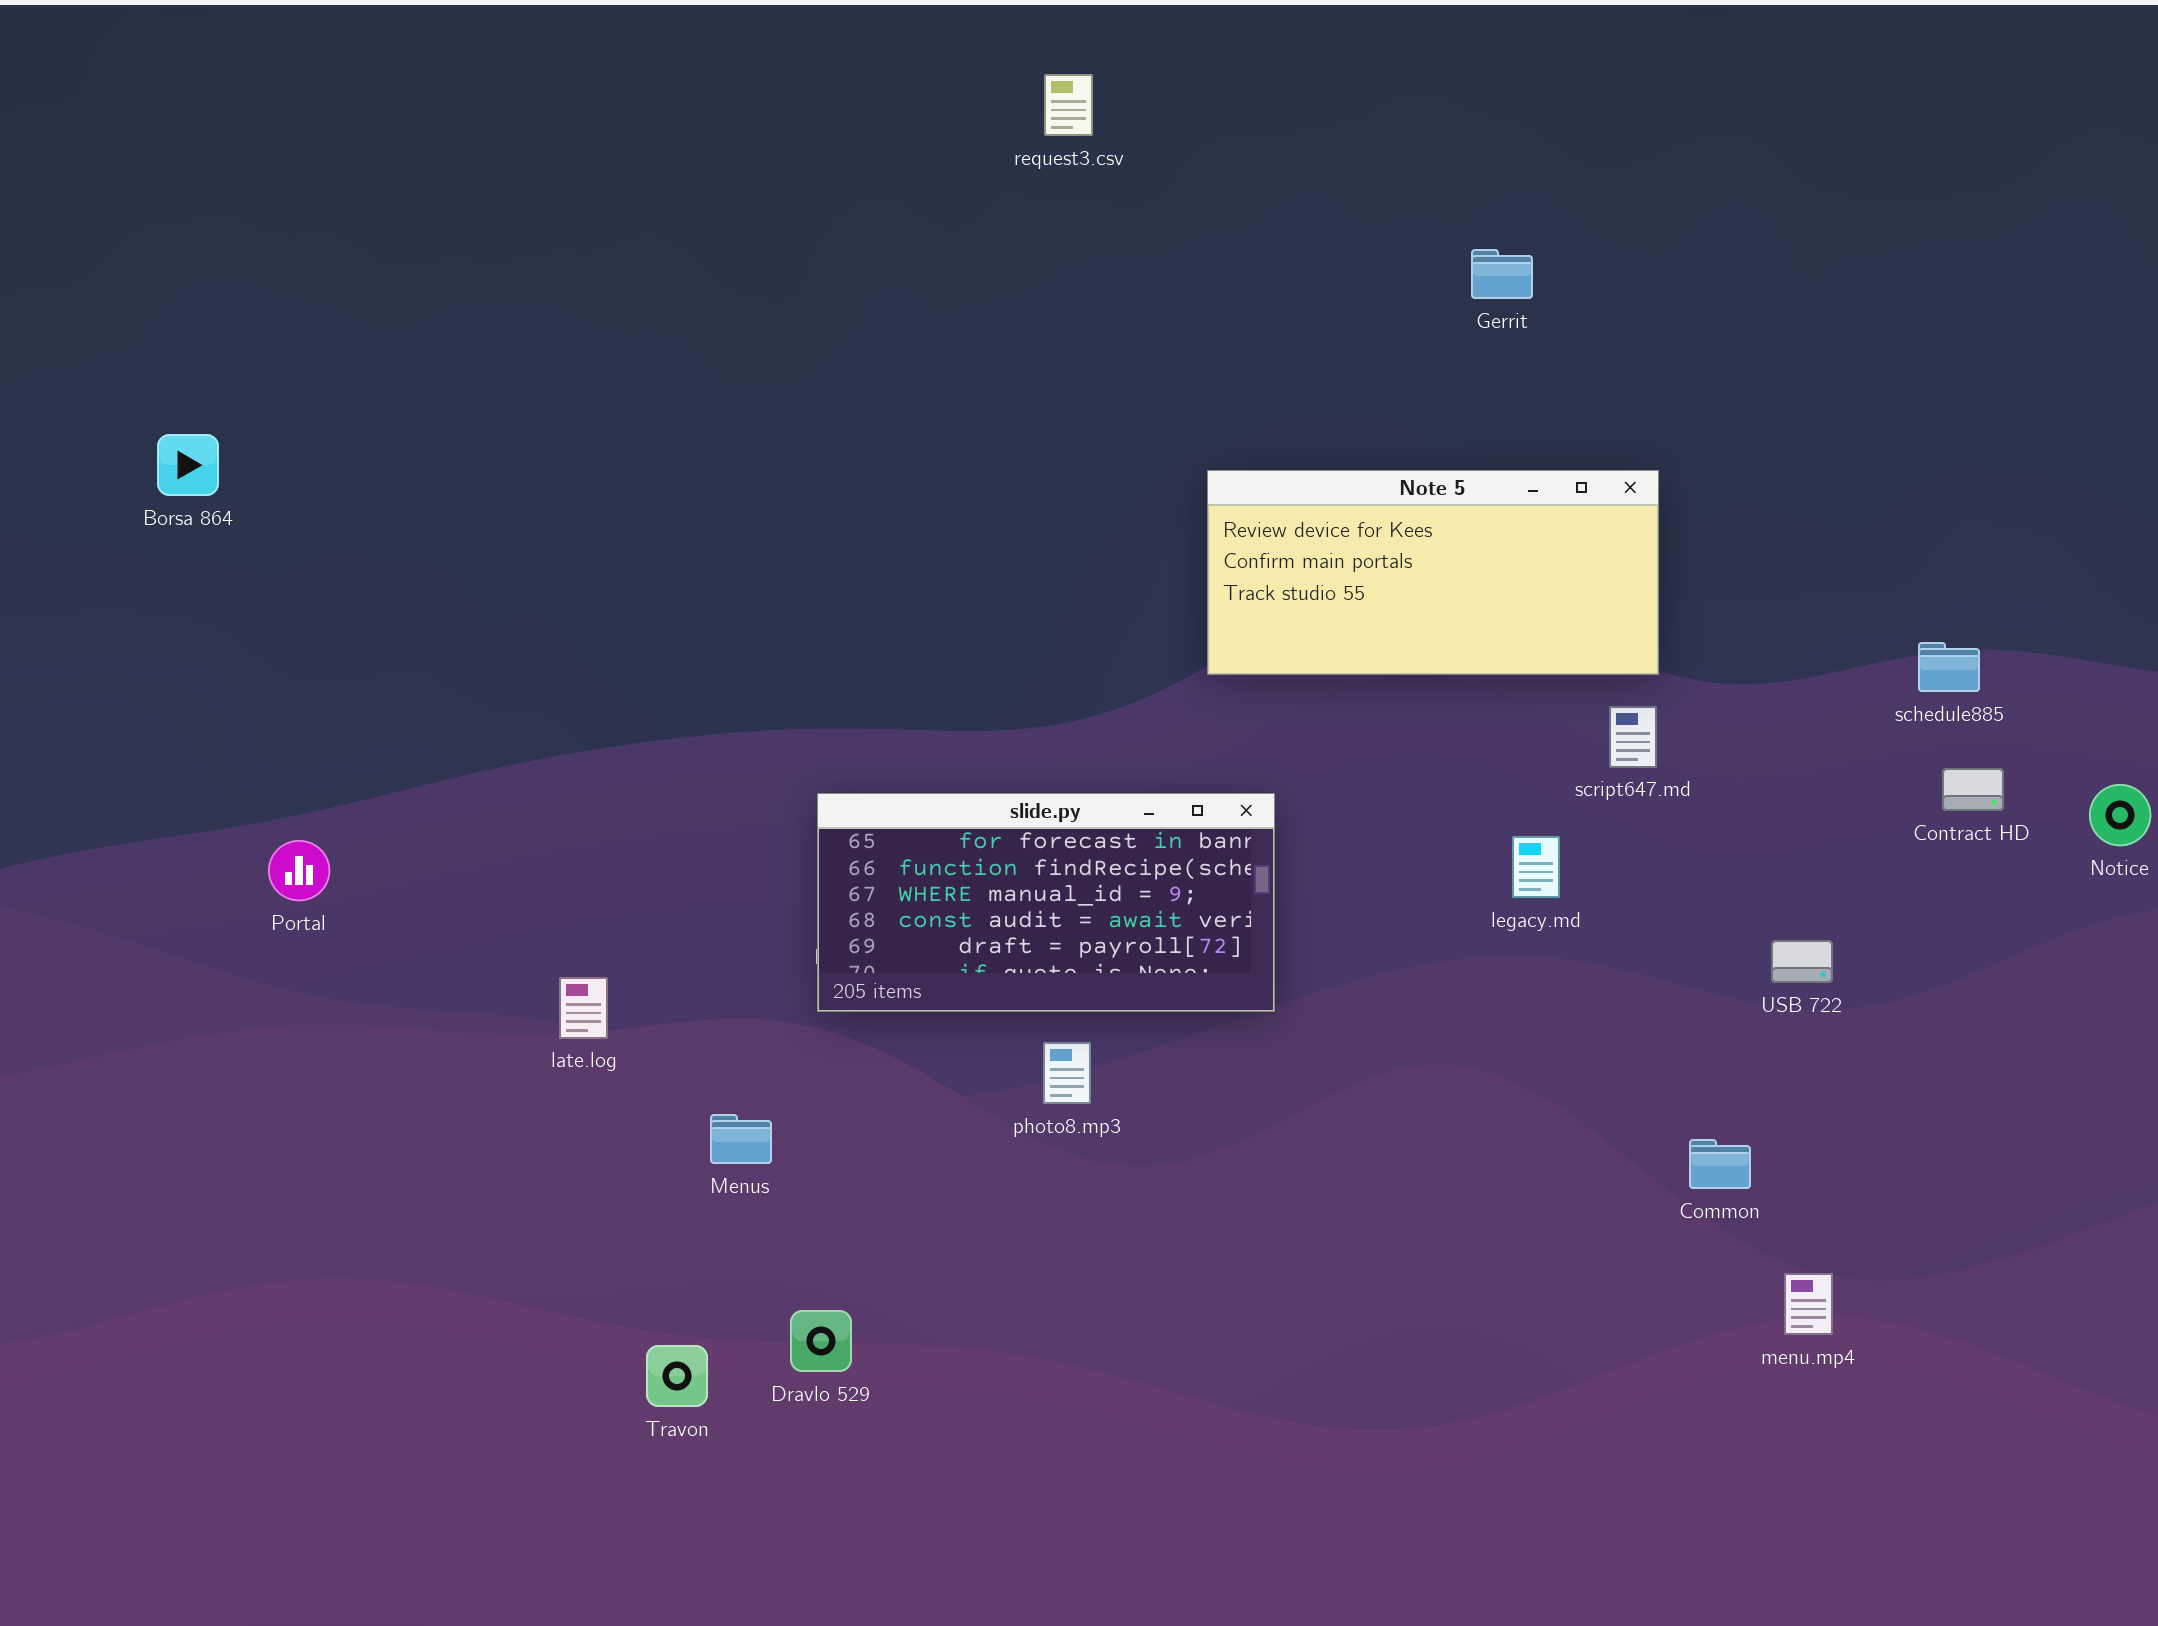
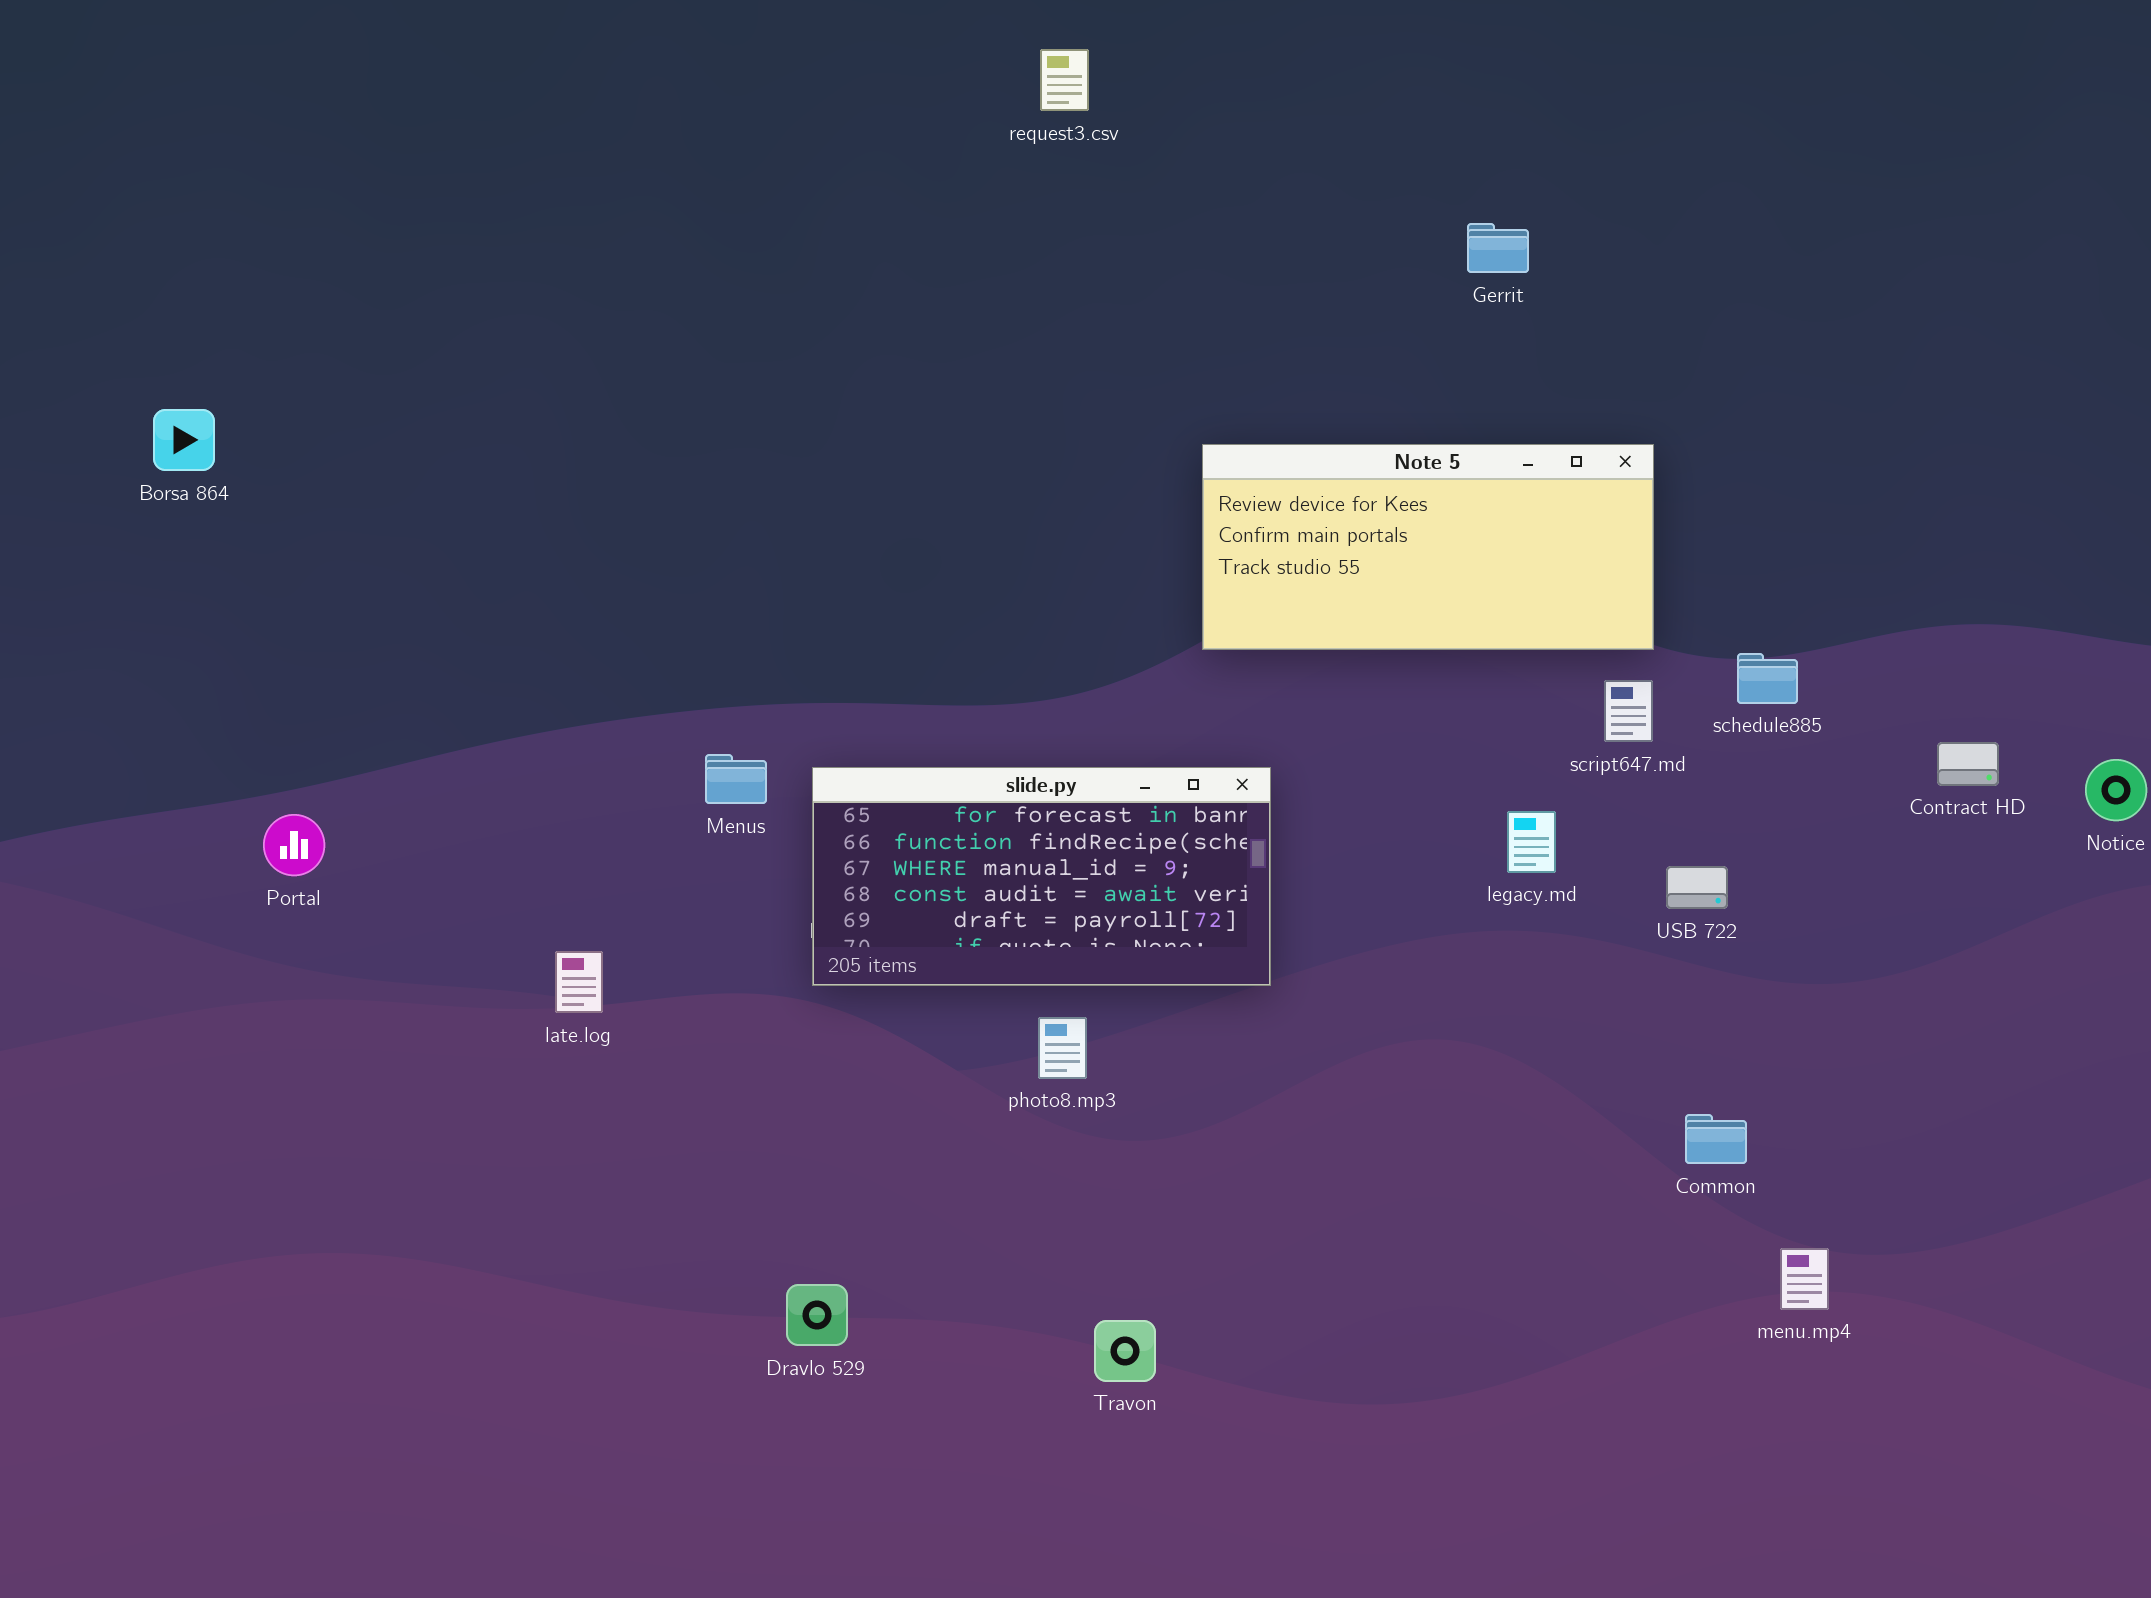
schedule885: [1918,642,1980,692] -> [1737,653,1798,704], moved
USB 722: [1771,940,1833,983] -> [1666,866,1728,909], moved
Menus: [710,1114,772,1164] -> [705,754,767,804], moved
Travon: [646,1345,708,1407] -> [1094,1320,1156,1382], moved

